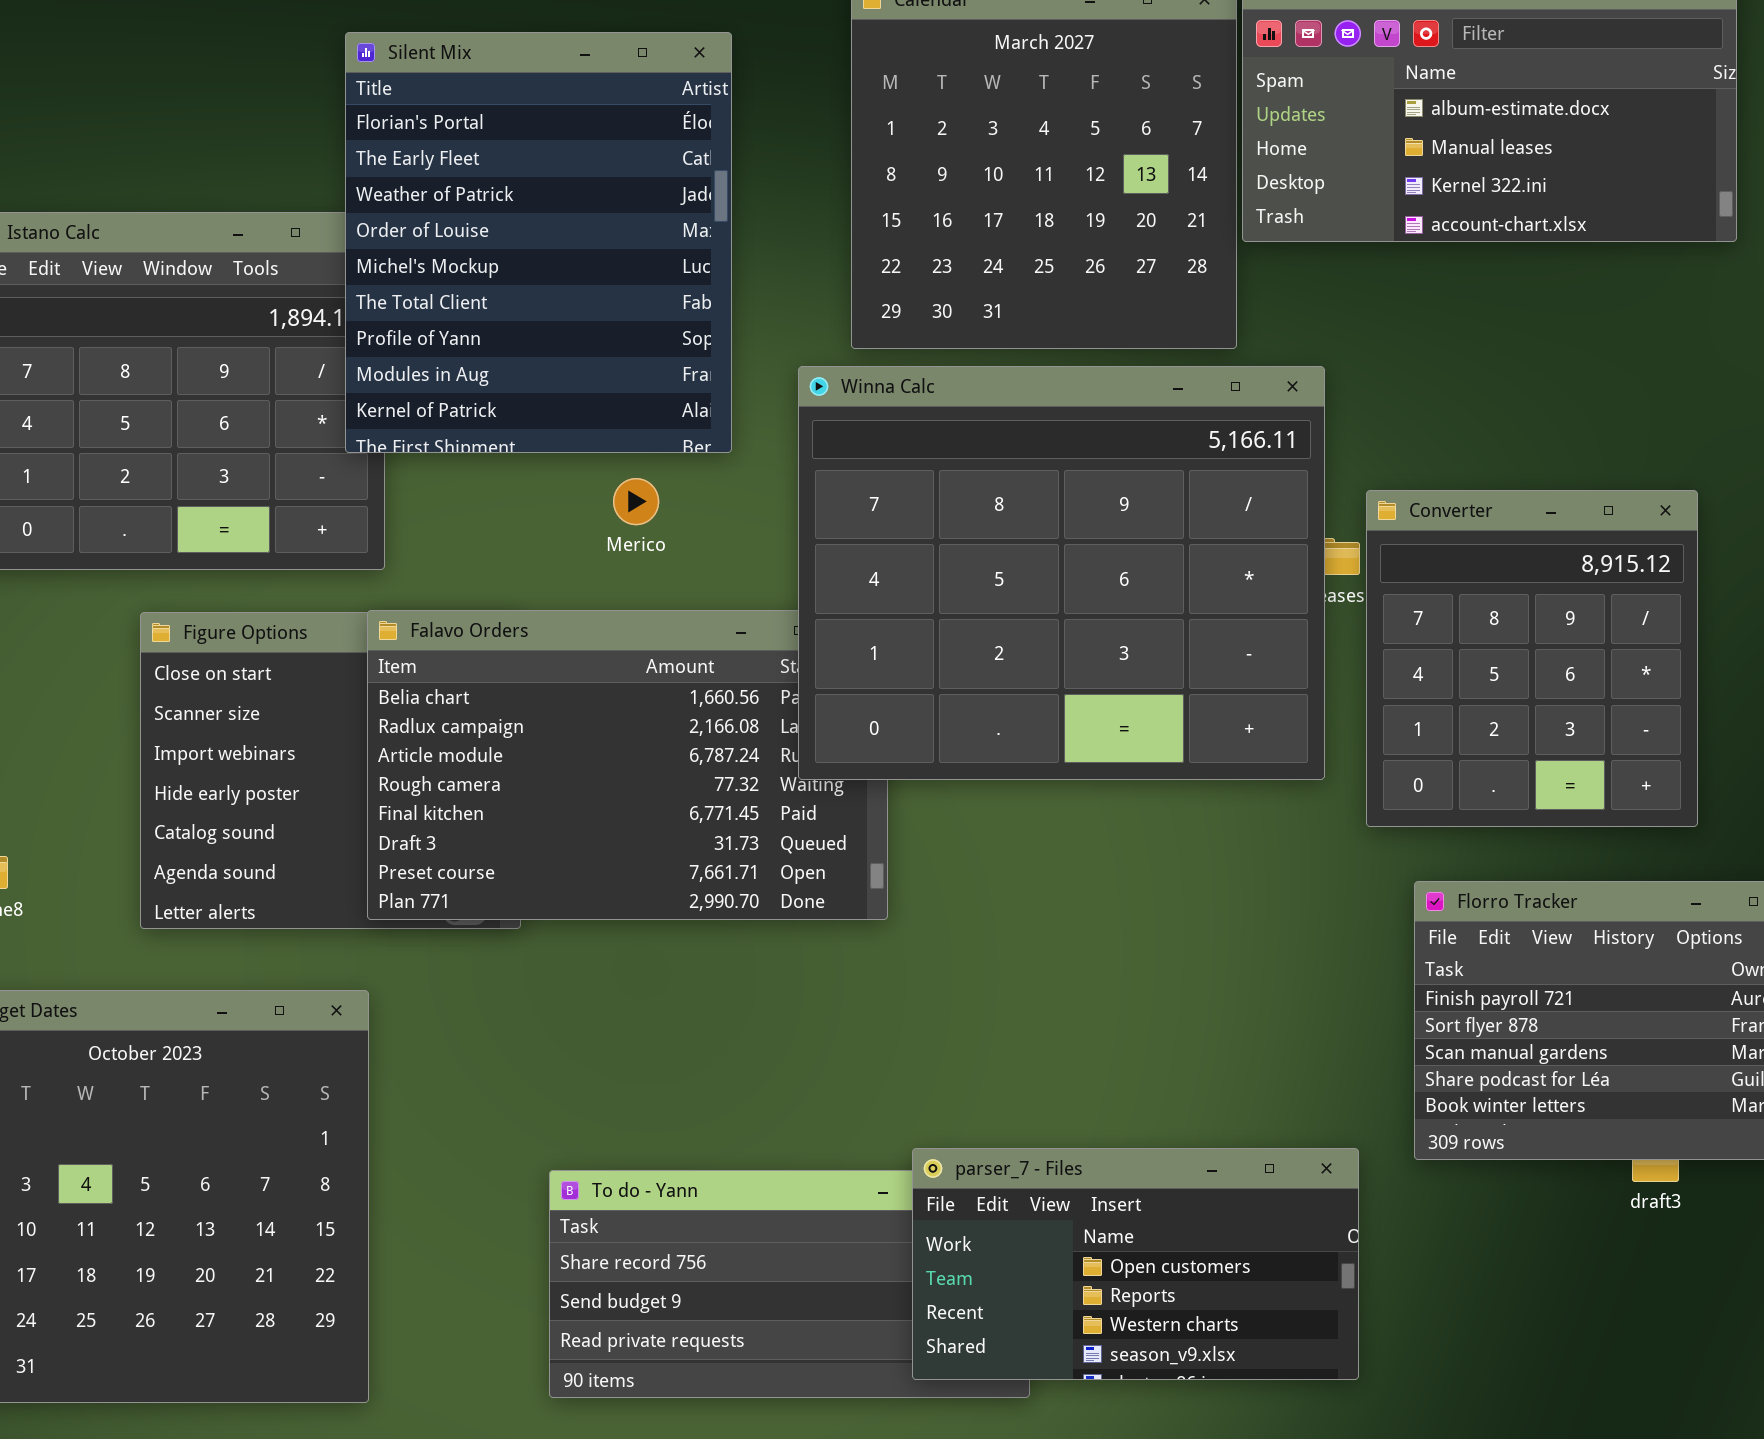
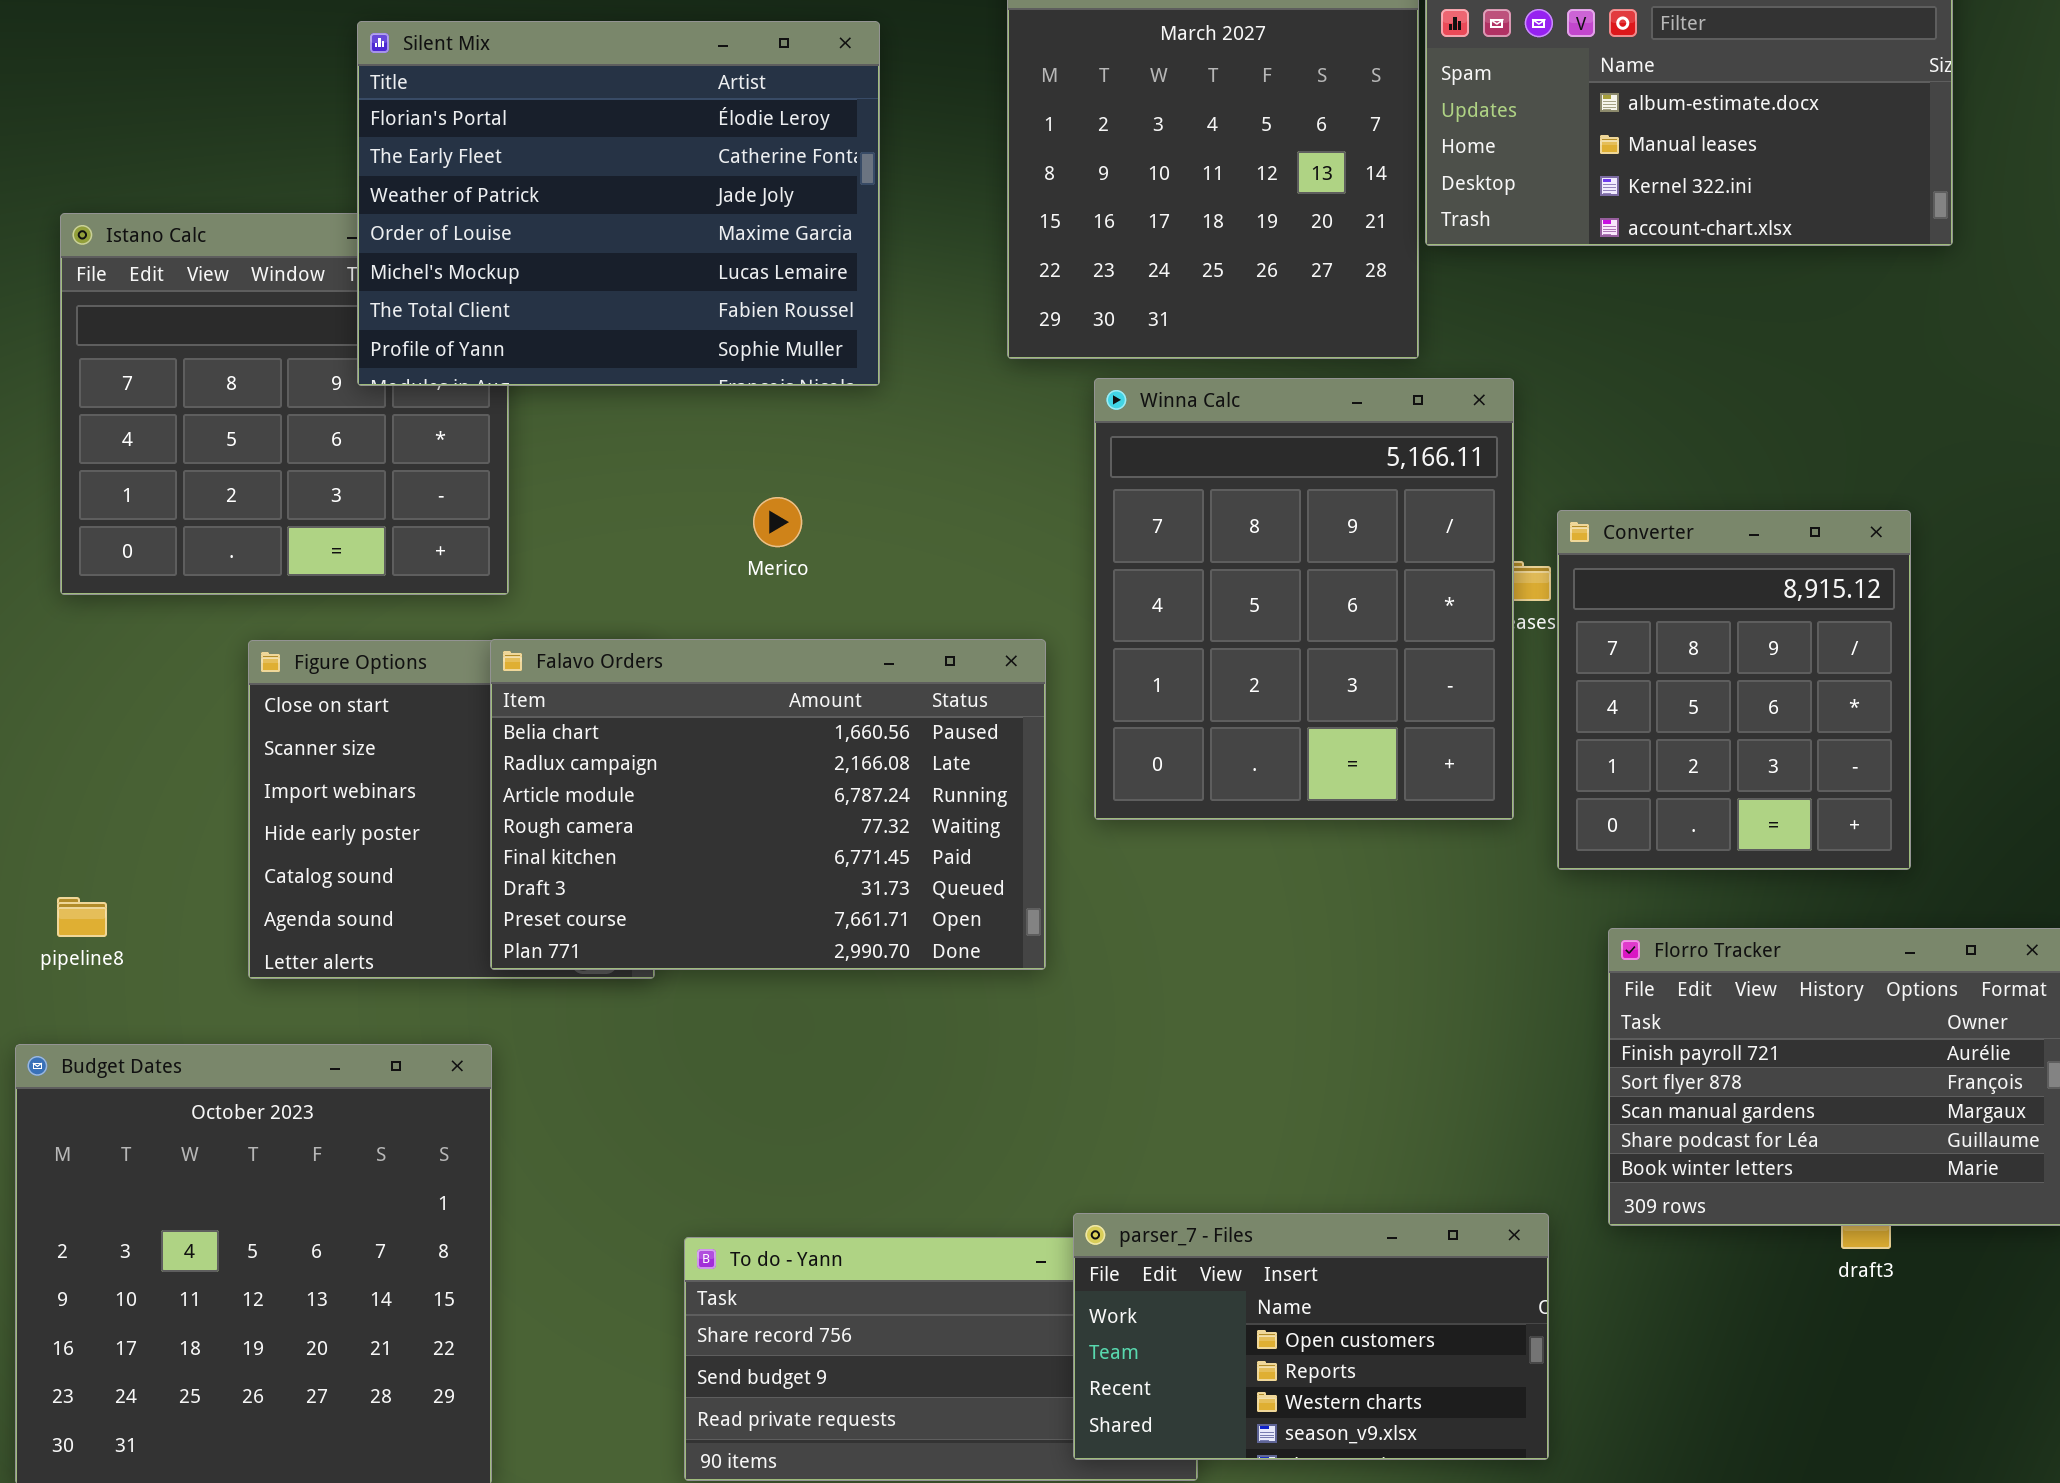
Silent Mix: [345,32,732,453] -> [357,21,880,386], resized
Winna Calc: [798,366,1325,780] -> [1094,378,1514,820], resized

